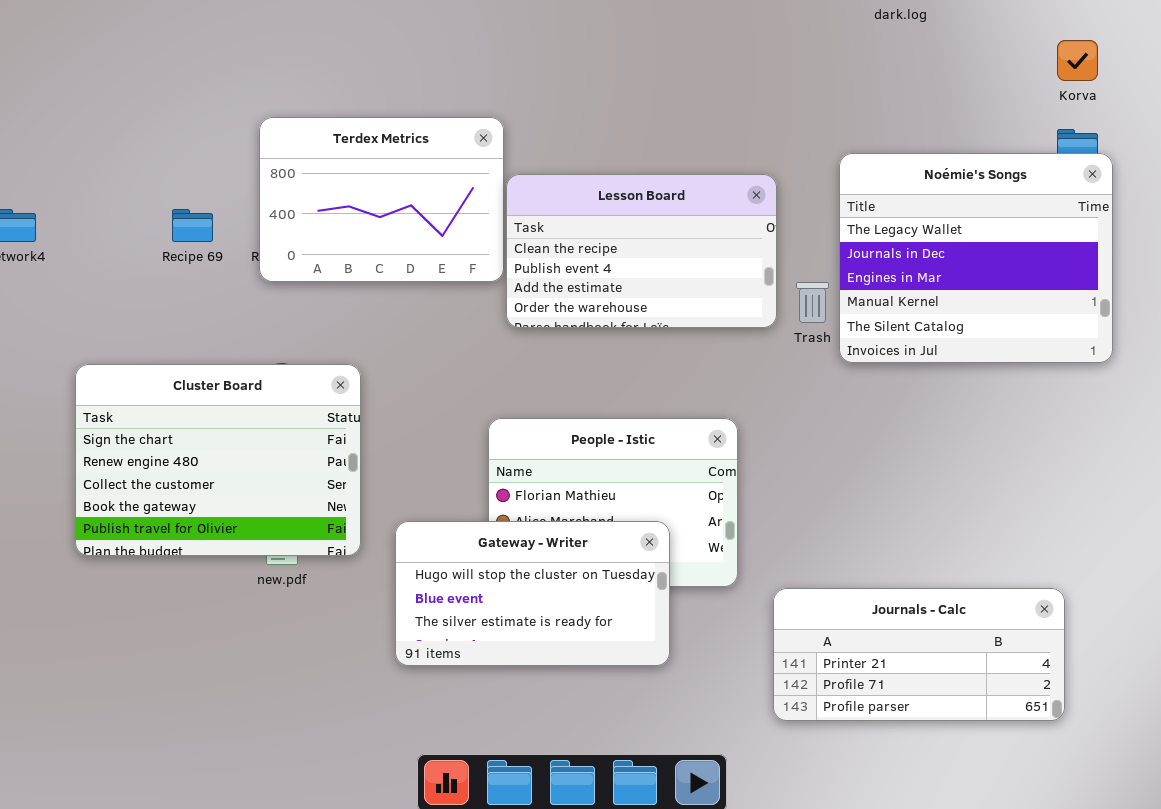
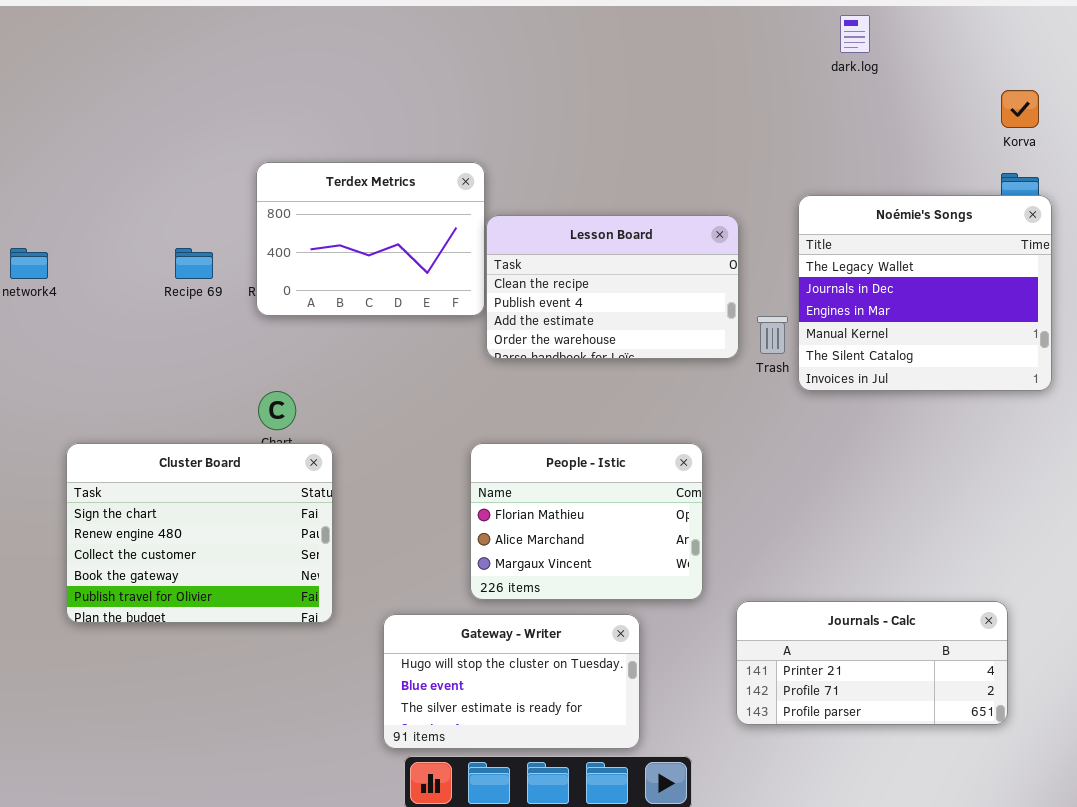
Cluster Board: [75,364,361,556] -> [66,443,333,623], moved
Gateway - Writer: [395,521,670,666] -> [383,614,640,749], moved

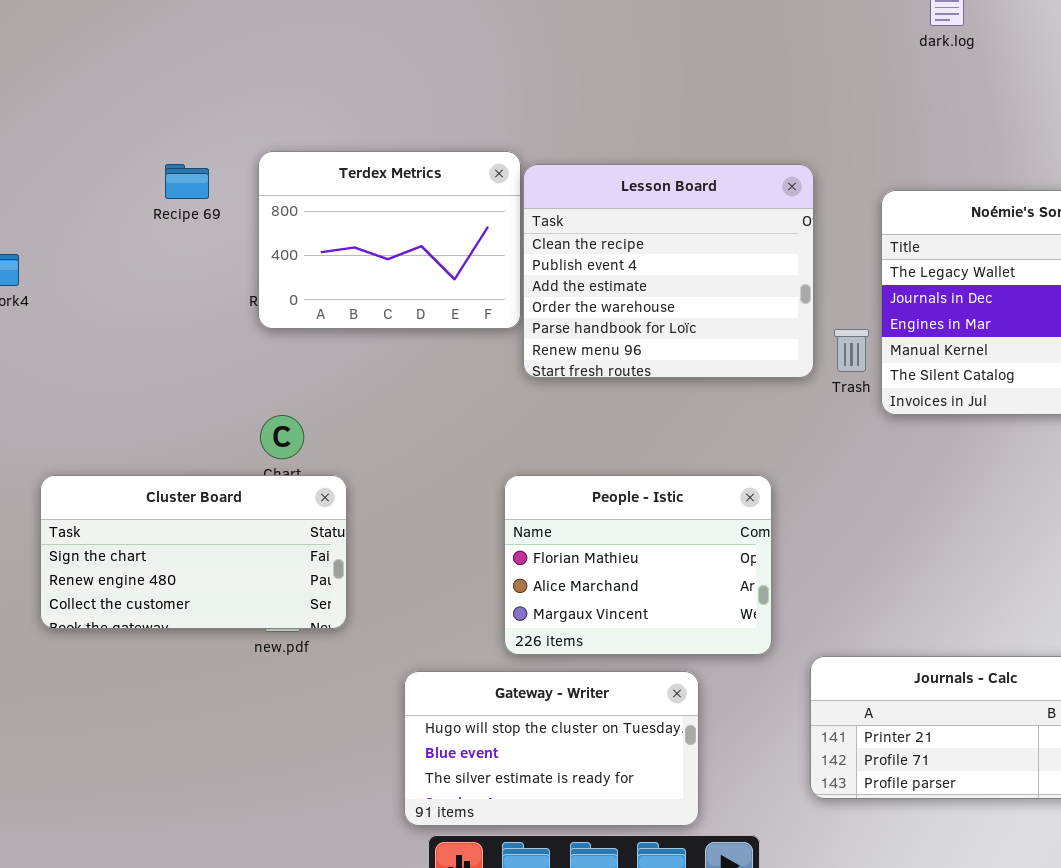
Lesson Board: [486,215,739,359] -> [523,164,814,378], resized
Recipe 69: [175,248,213,279] -> [165,164,209,199], moved
Cluster Board: [66,443,333,623] -> [40,475,347,629], resized

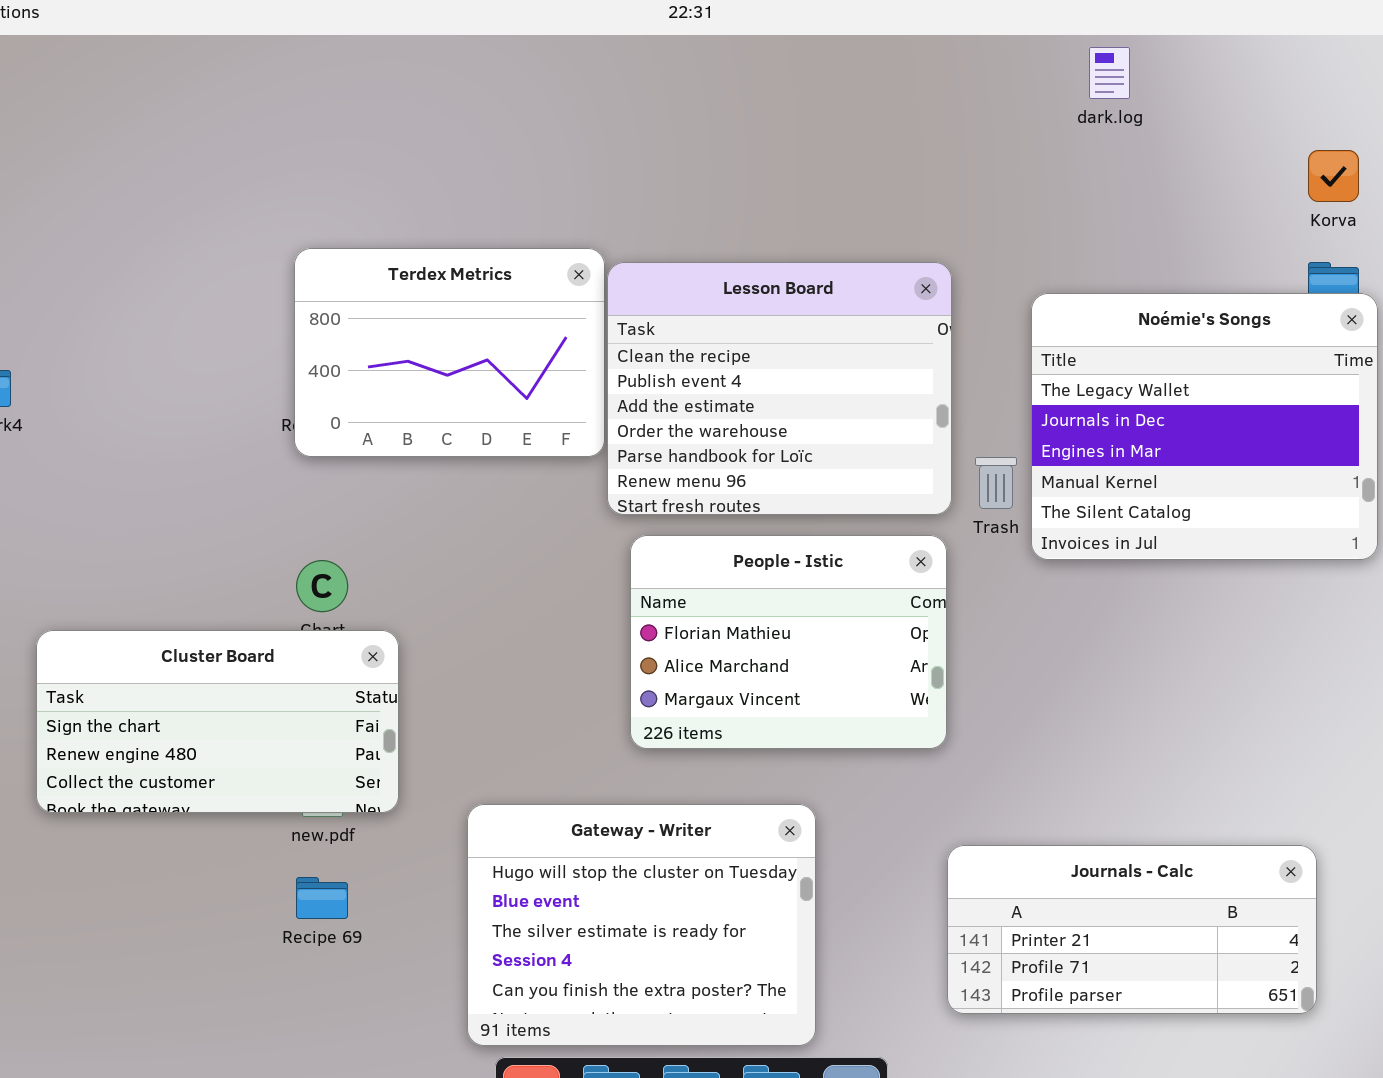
Recipe 69: [165,164,209,199] -> [296,877,348,919], moved
People - Istic: [504,475,772,655] -> [630,535,947,749], moved
Gateway - Writer: [404,671,699,826] -> [467,804,816,1046], resized

